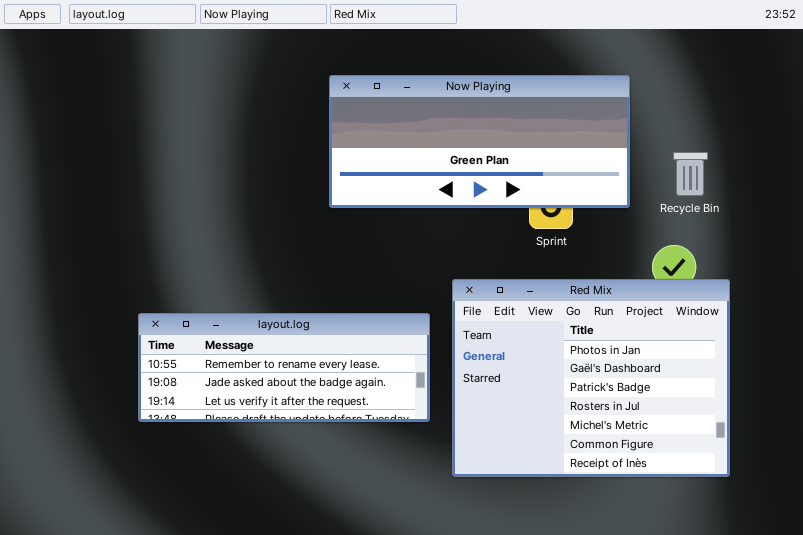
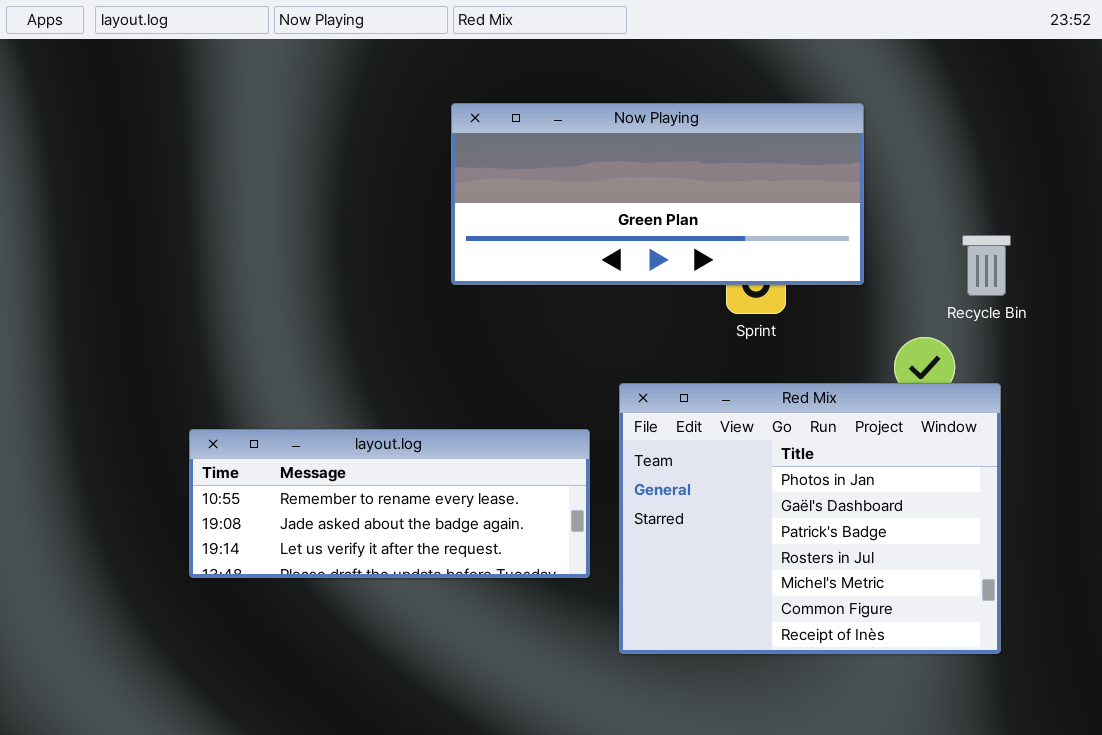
Recycle Bin: [673,152,708,196] -> [962,235,1011,296], moved

